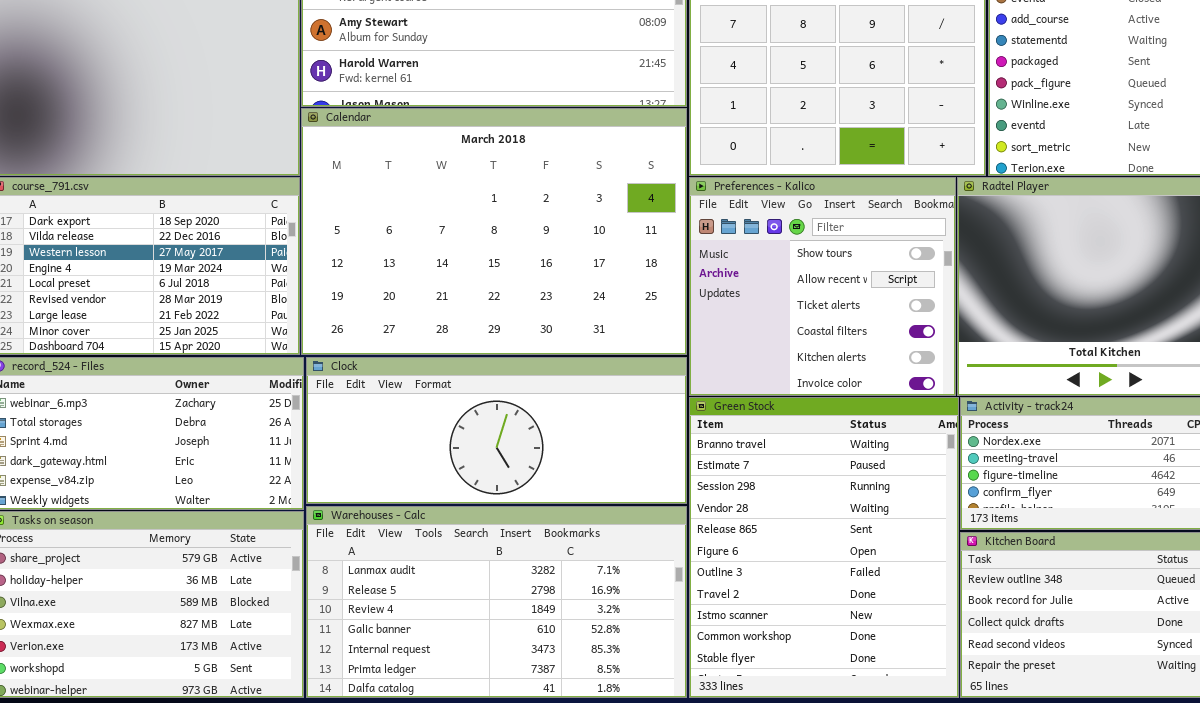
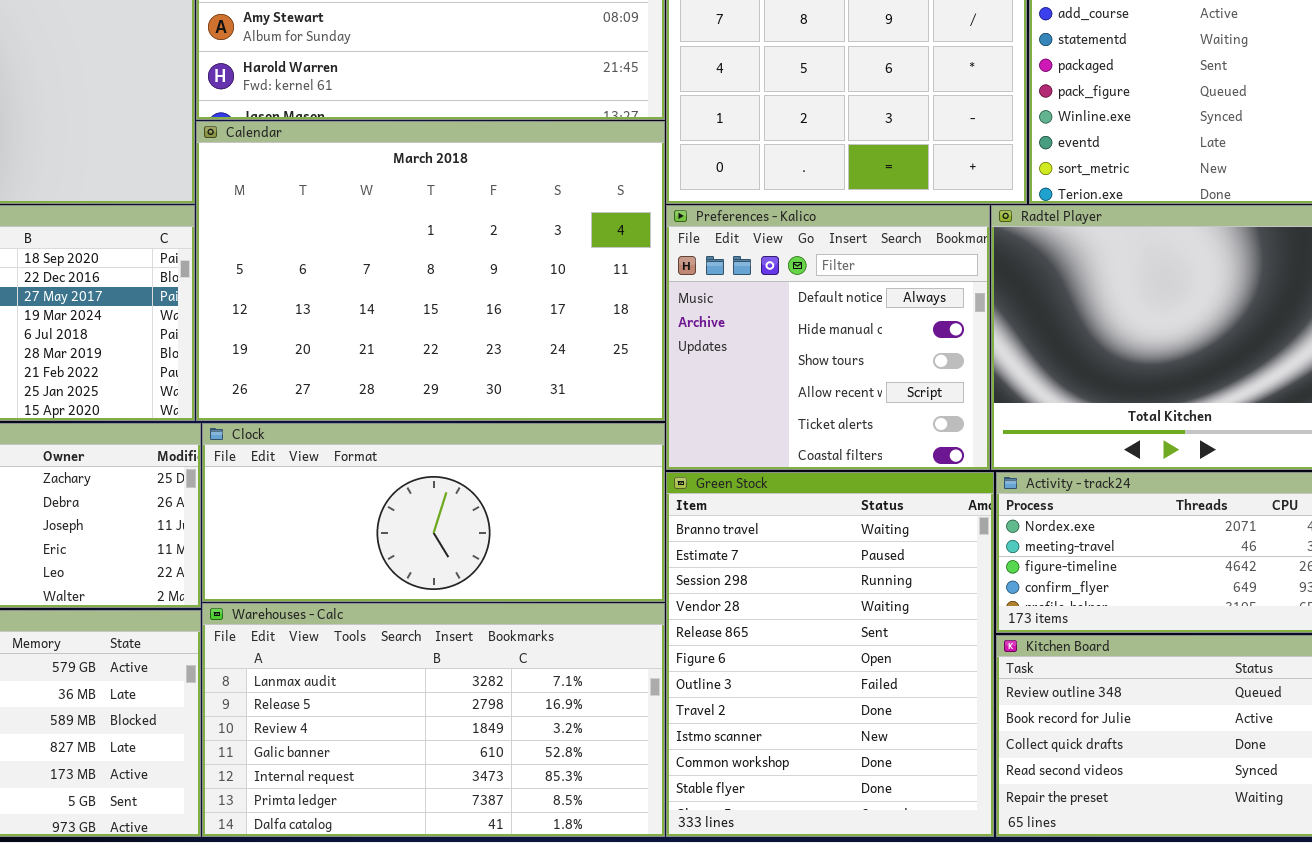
Preferences - Kalico: [689,177,956,396] -> [666,205,990,470], scrolled up 2 rows

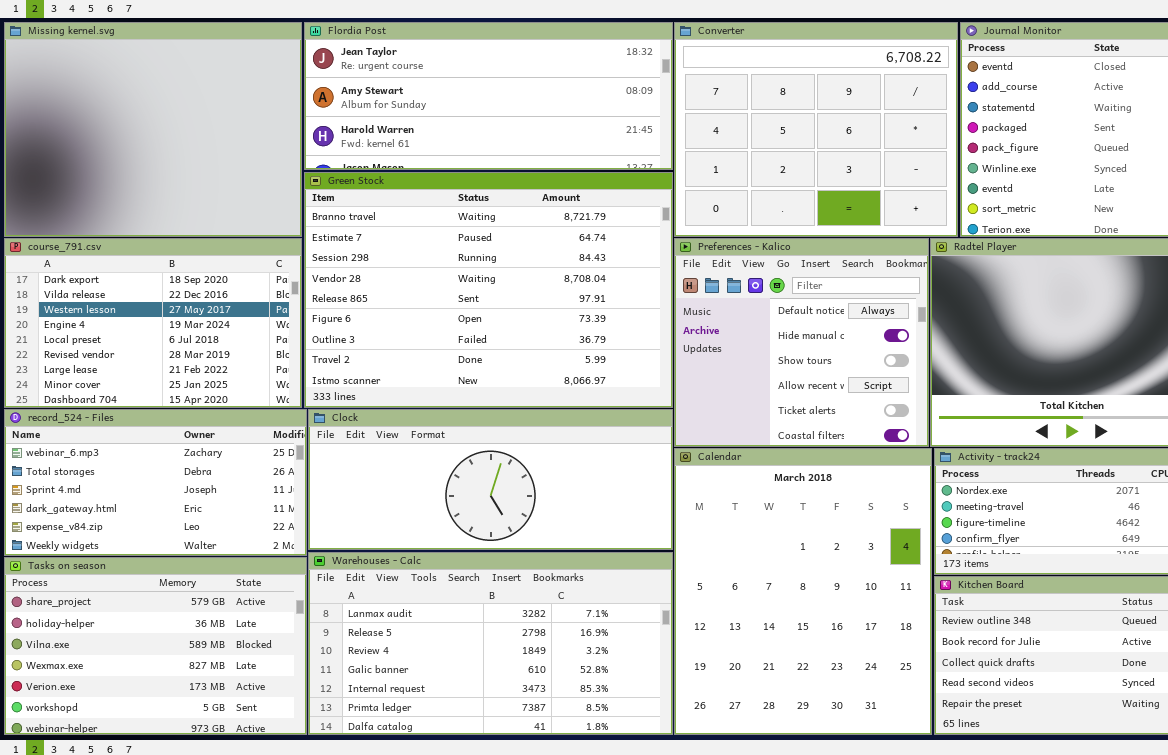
Calendar: [196,121,665,421] -> [674,448,932,735], moved, resized
Green Stock: [666,472,994,837] -> [304,172,673,408], moved, resized

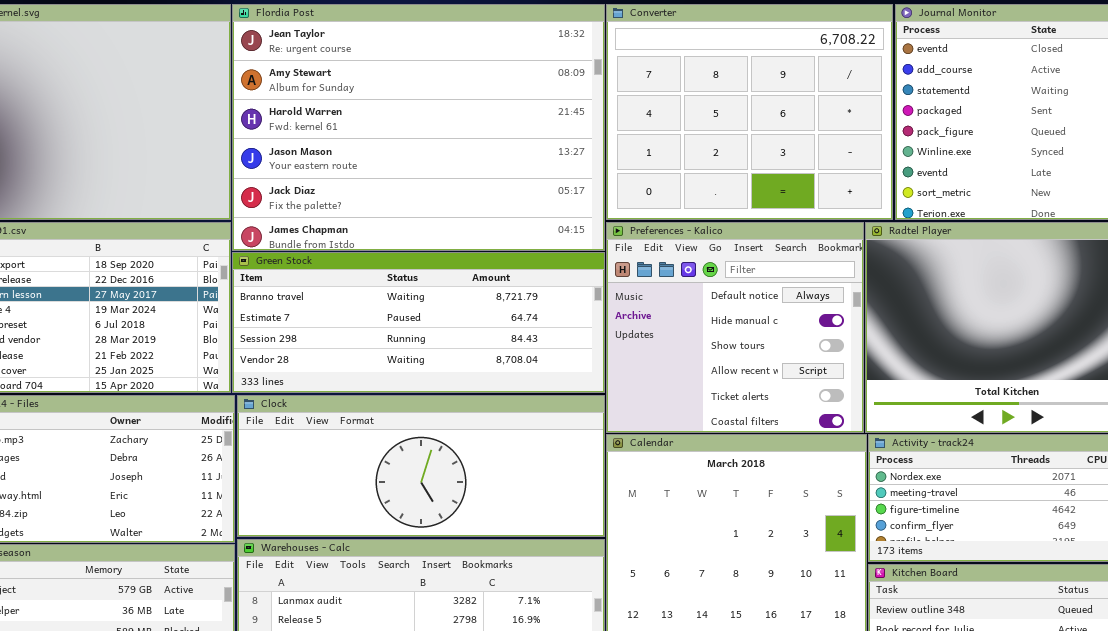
Flordia Post: [304,22,673,170] -> [232,4,605,251], resized
Green Stock: [304,172,673,408] -> [232,252,605,393], resized

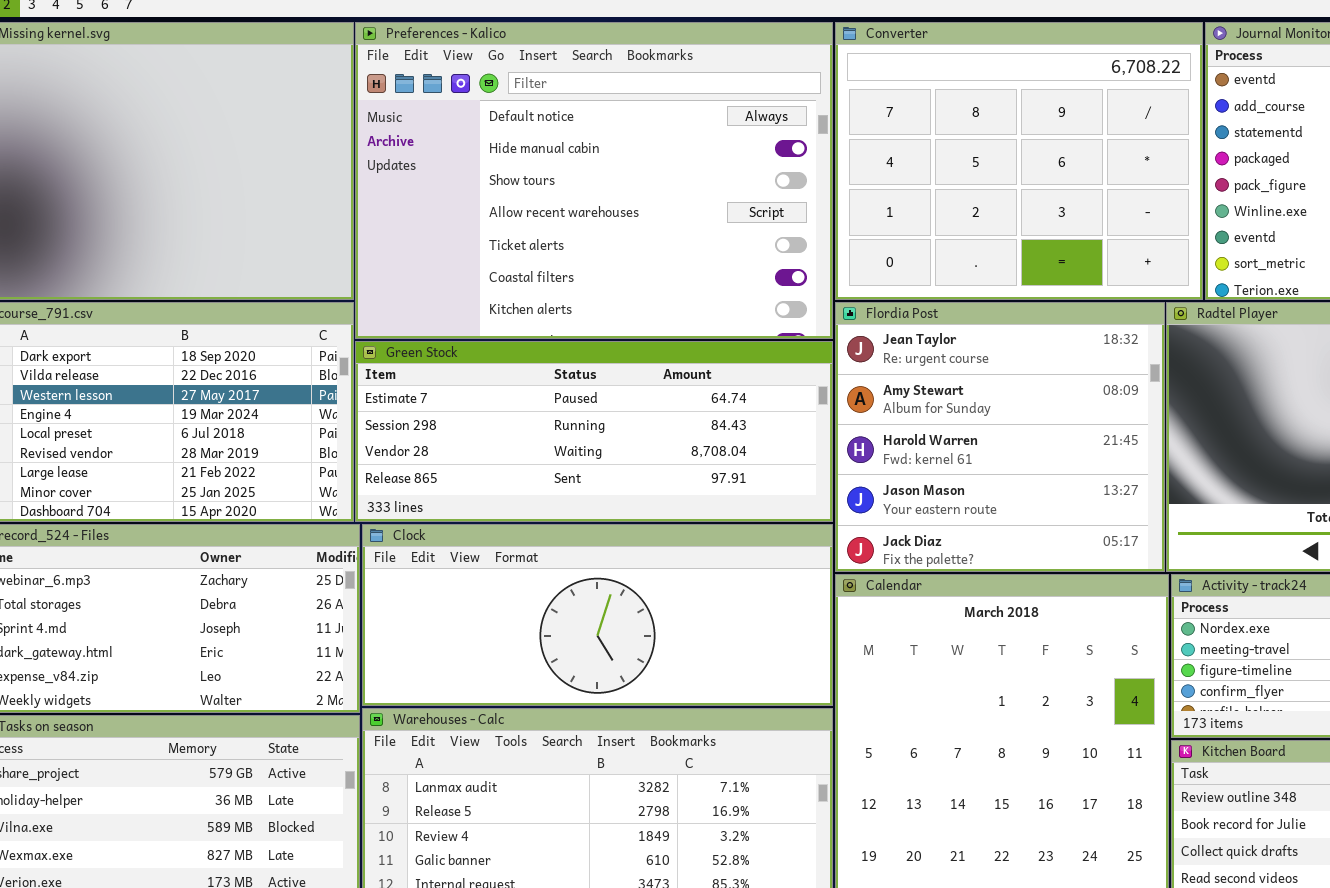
Flordia Post: [232,4,605,251] -> [835,302,1165,572], moved, resized
Preferences - Kalico: [606,222,864,433] -> [355,22,833,339], moved, resized
Green Stock: [232,252,605,393] -> [355,341,833,522], scrolled down 1 row

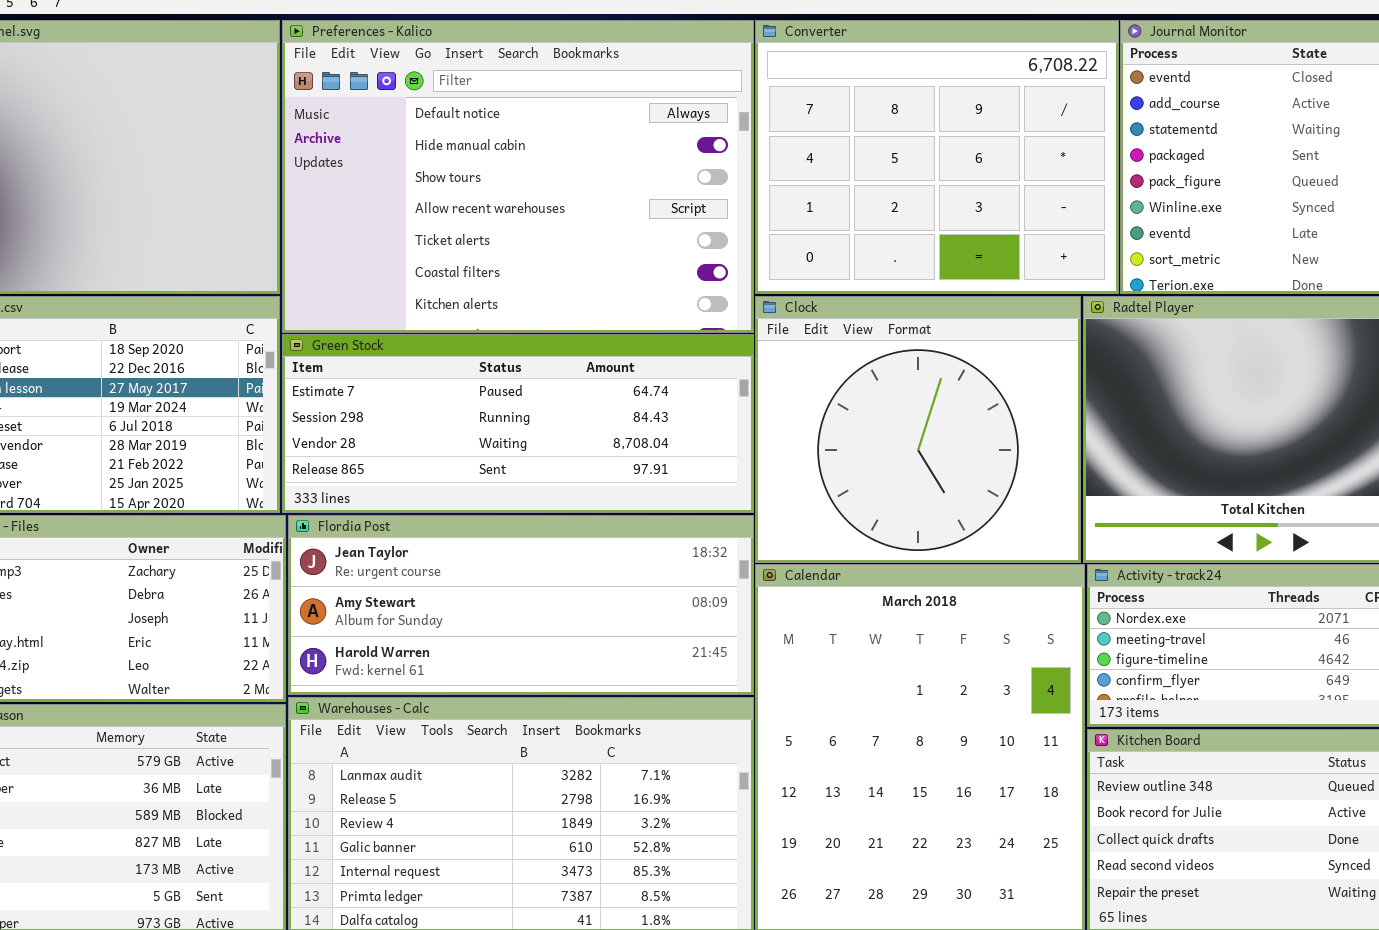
Flordia Post: [835,302,1165,572] -> [288,515,754,695], moved, resized
Clock: [362,524,833,706] -> [755,296,1081,563], moved, resized

